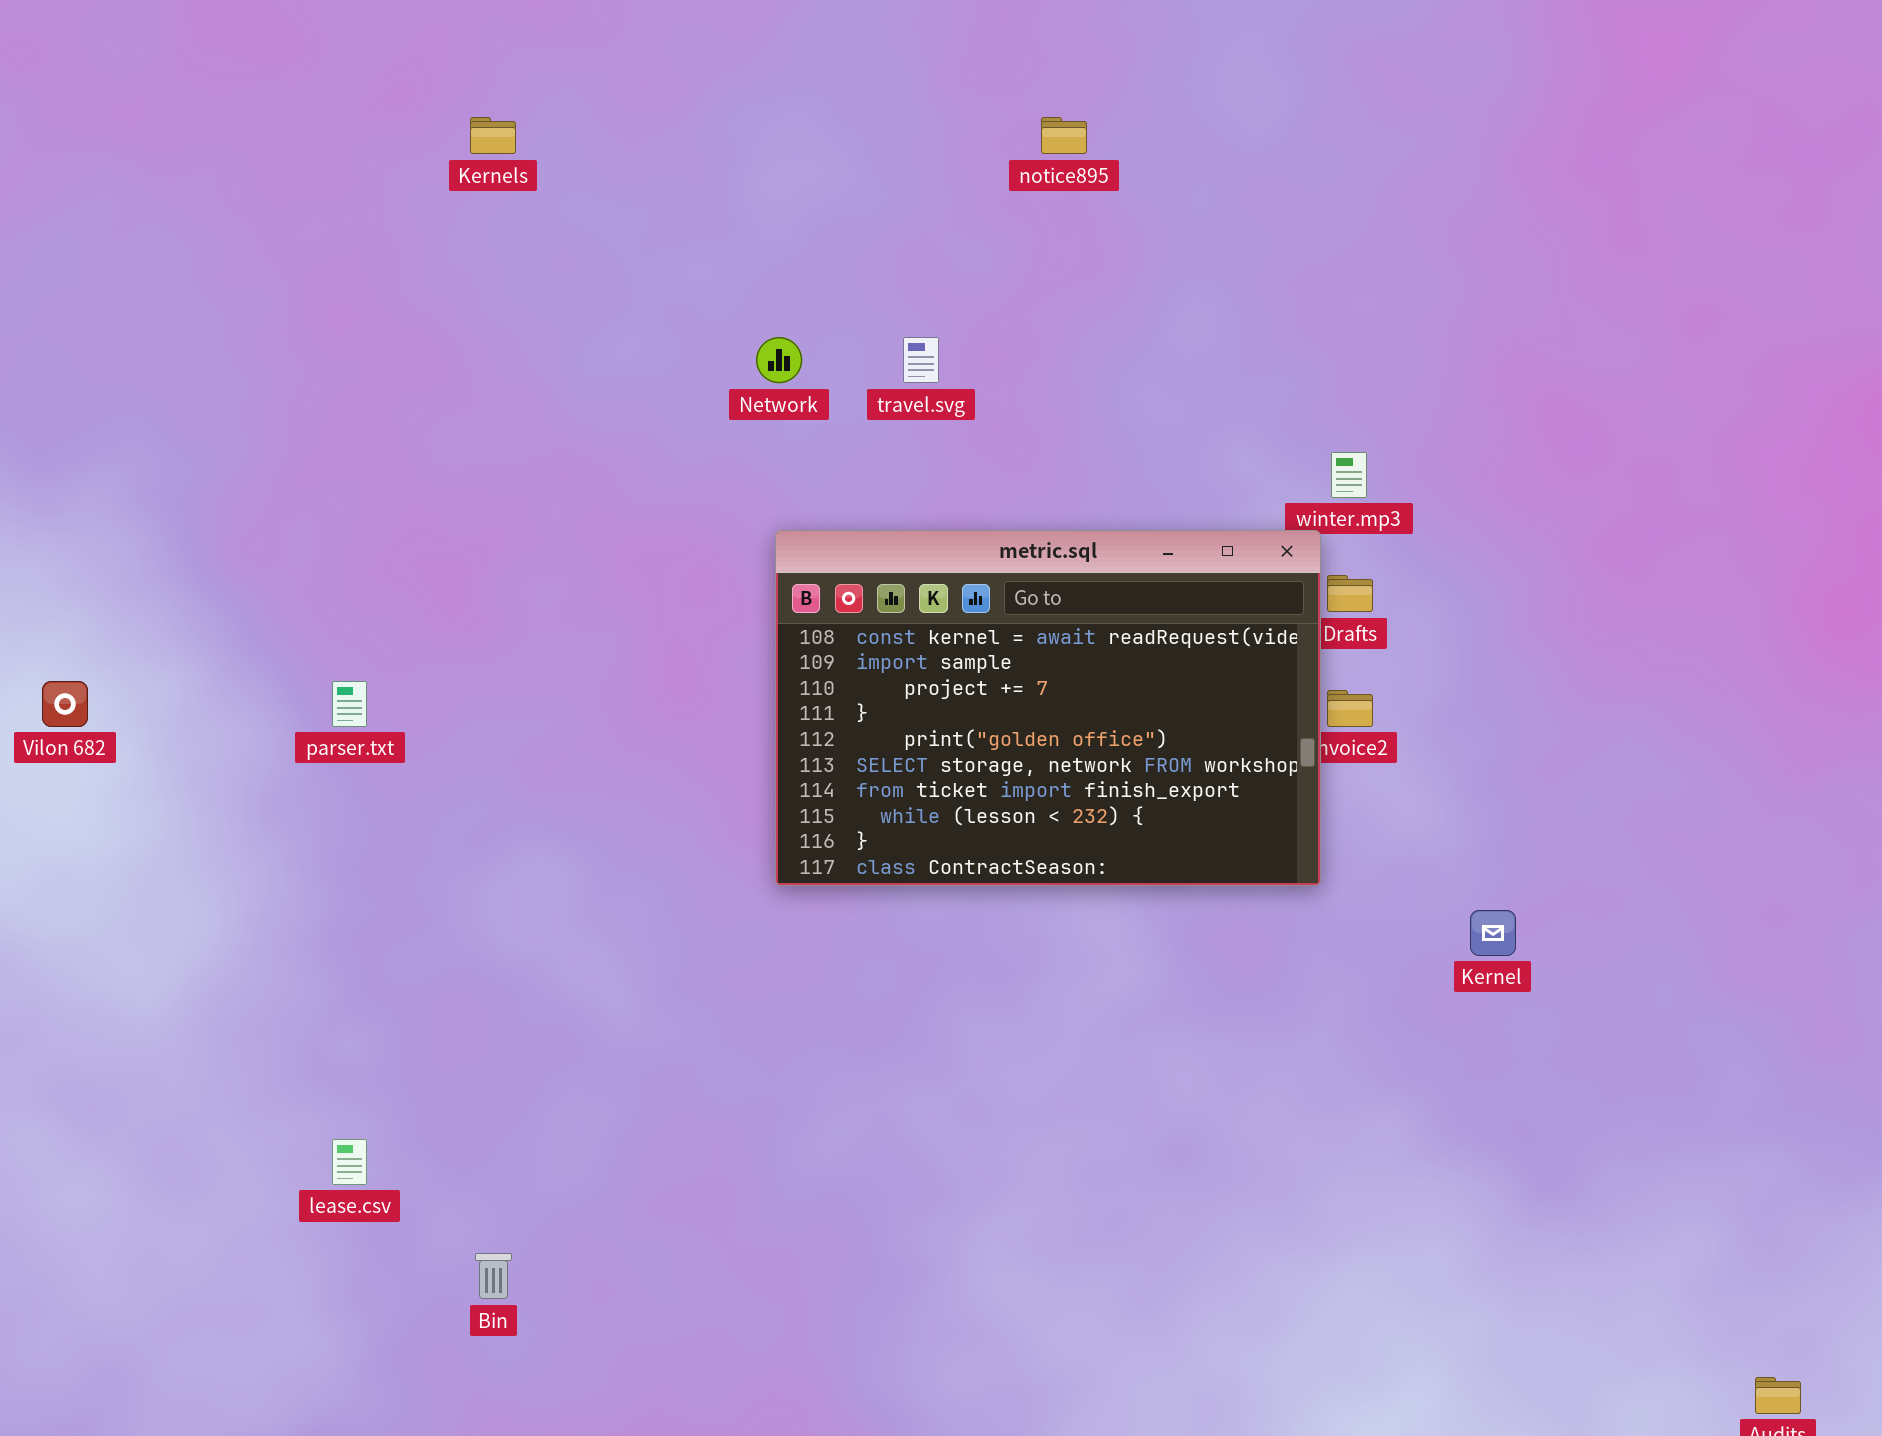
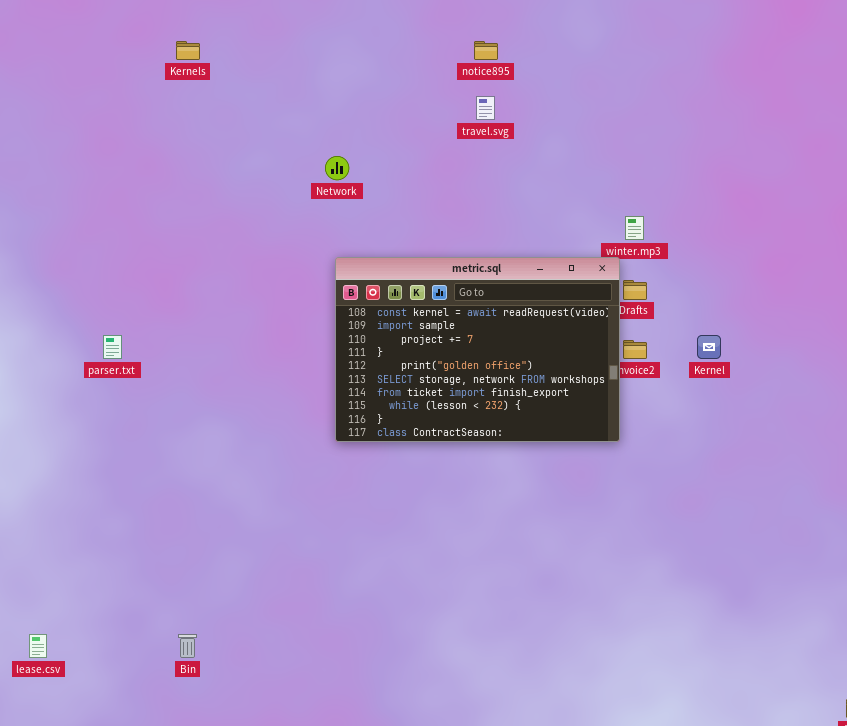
travel.svg: [903,337,939,383] -> [476,96,495,120], moved
Kernel: [1470,910,1516,956] -> [697,335,721,359], moved
lease.csv: [332,1139,367,1185] -> [29,634,47,658], moved

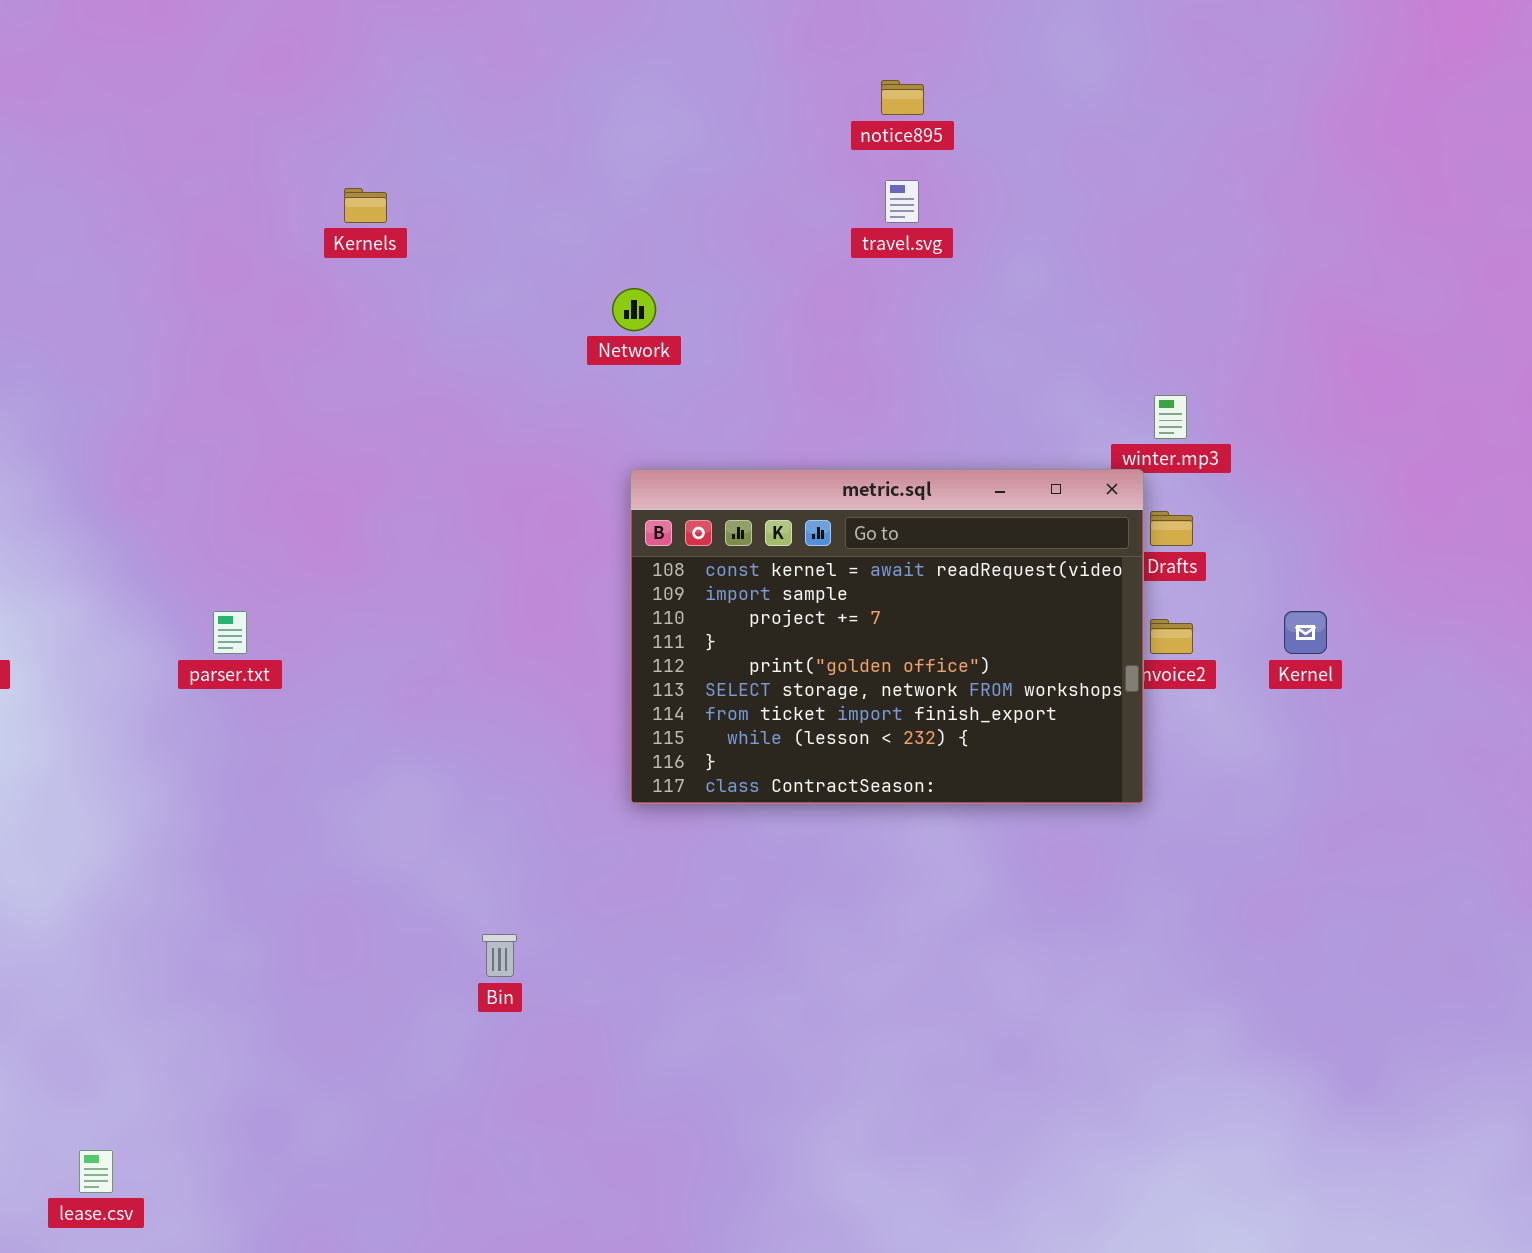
Kernels: [176,41,200,60] -> [344,188,387,223], moved
Bin: [178,634,197,658] -> [482,934,517,977], moved

